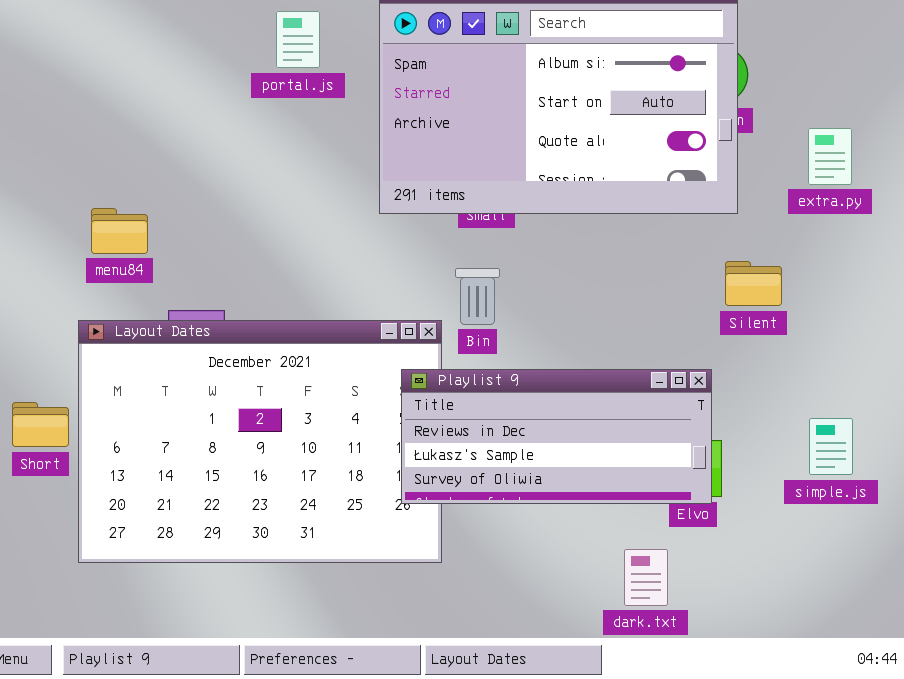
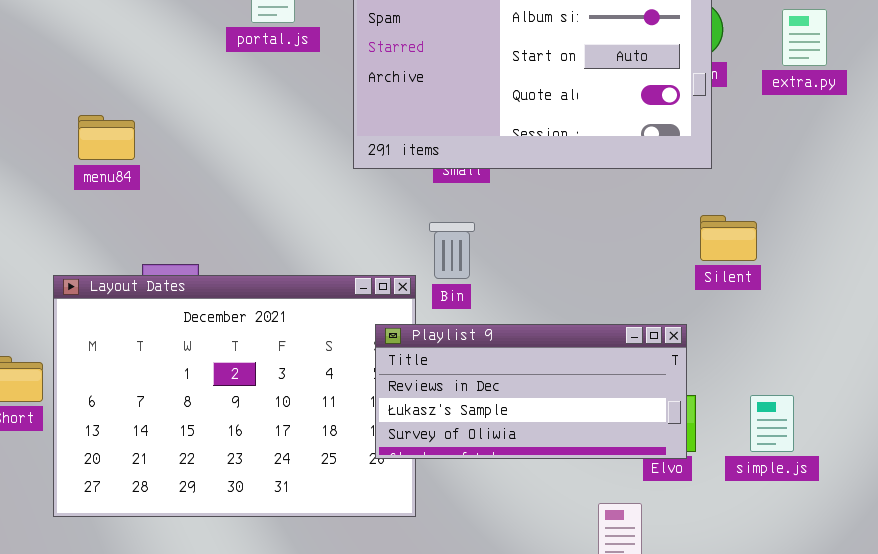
extra.py: [808,128,852,185] -> [782,9,827,66], moved
menu84: [91,208,148,254] -> [78,115,135,160], moved
simple.js: [809,418,853,475] -> [750,395,794,452], moved

